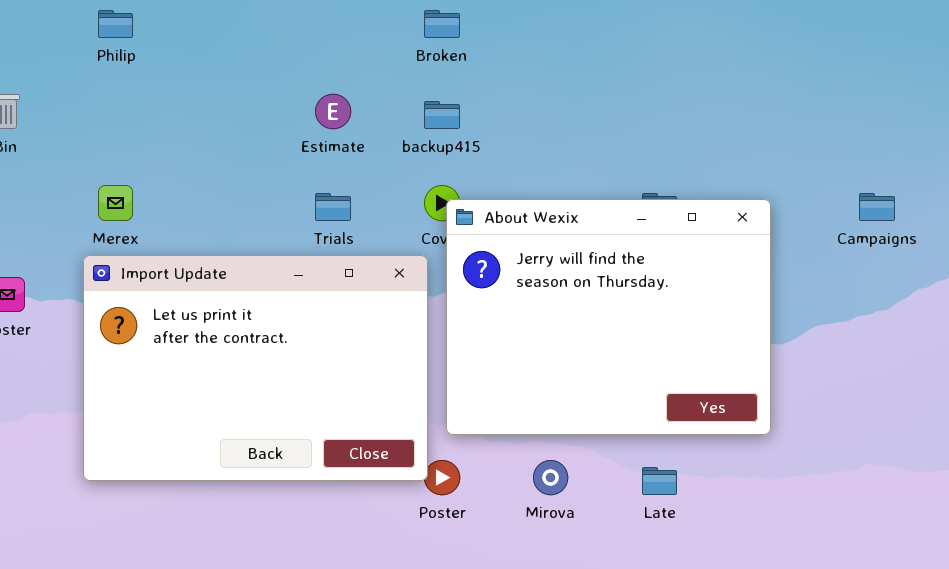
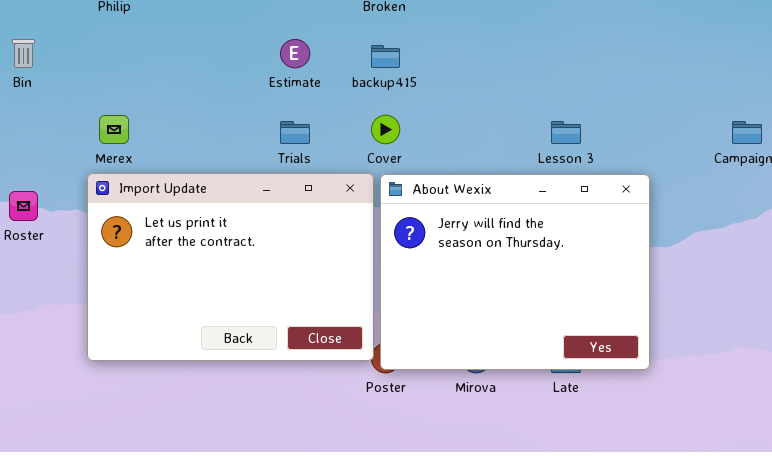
About Wexix: [446,199,771,435] -> [380,174,650,370], moved

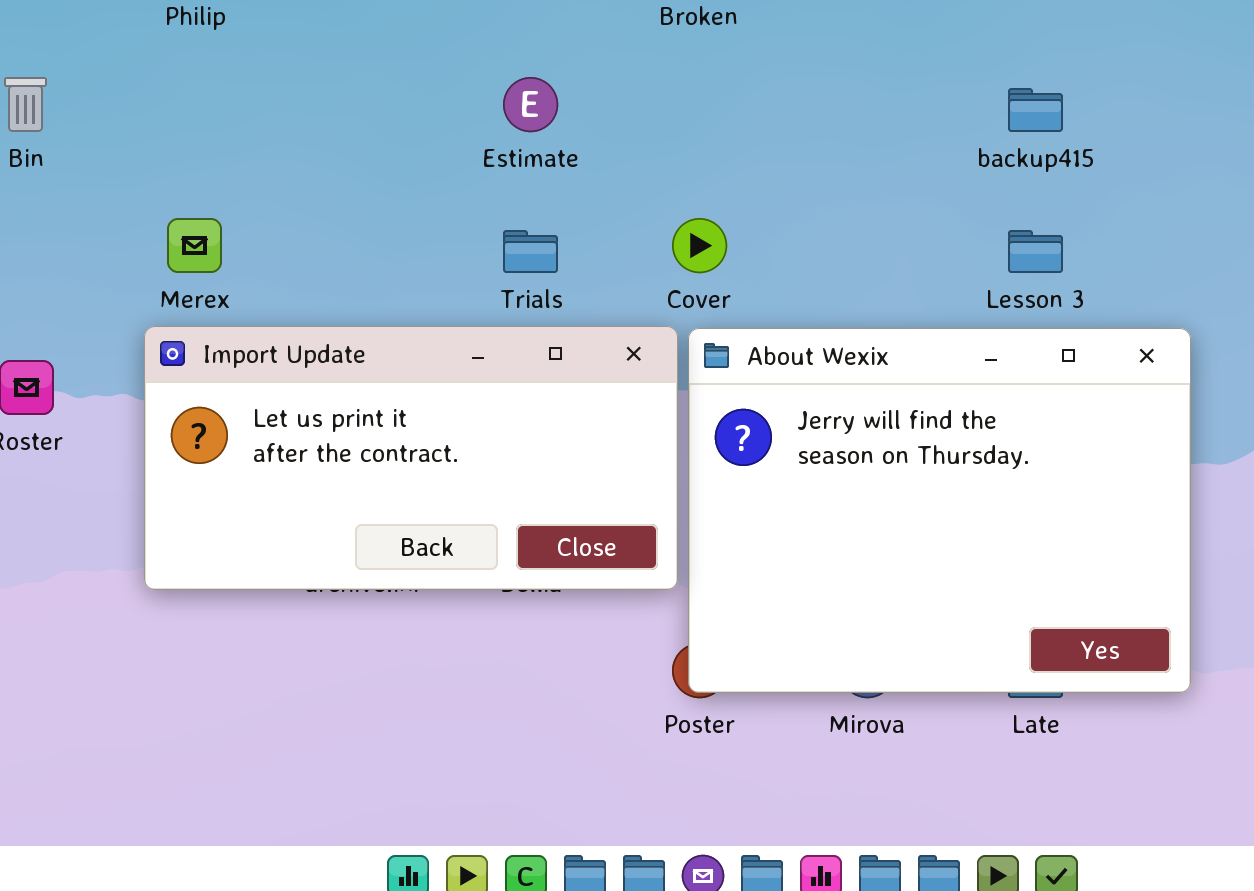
backup415: [371,45,400,68] -> [1008,88,1063,132], moved
Import Update: [87,173,374,361] -> [144,326,678,590], resized

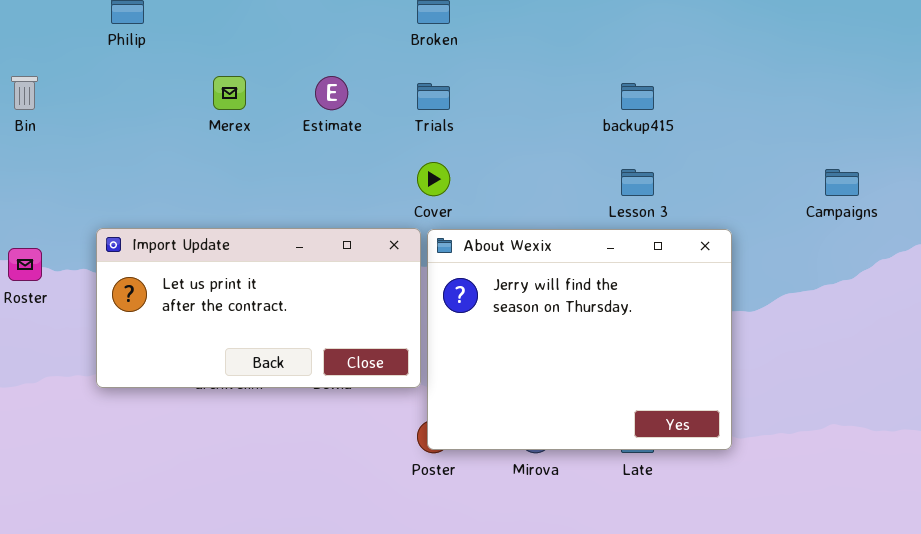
Merex: [167,218,222,273] -> [213,76,246,110], moved
Trials: [503,230,558,273] -> [417,83,450,110], moved

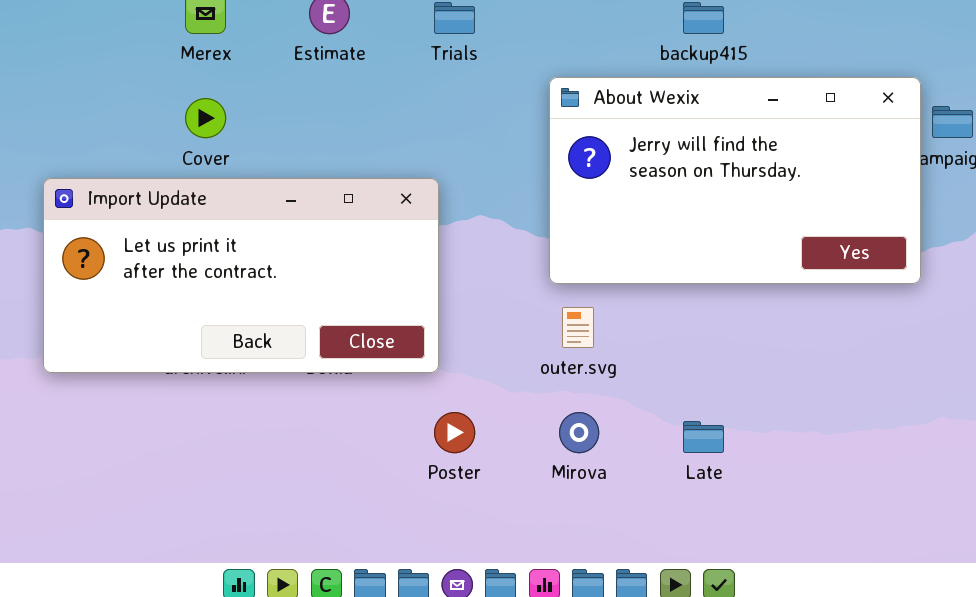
Cover: [417,162,450,196] -> [185,98,226,138], moved
About Wexix: [427,229,732,450] -> [549,77,921,284], moved, resized

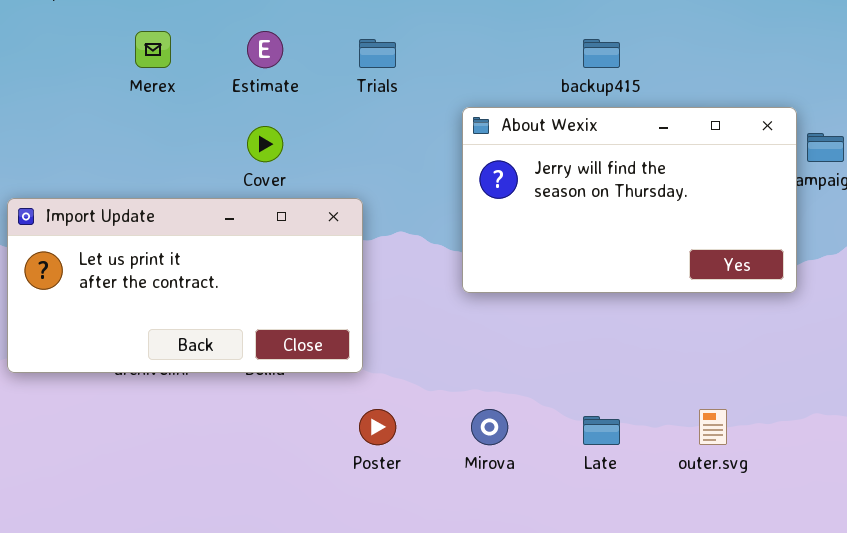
Cover: [185,98,226,138] -> [247,126,283,162], moved
outer.svg: [562,307,594,348] -> [699,409,727,445], moved

